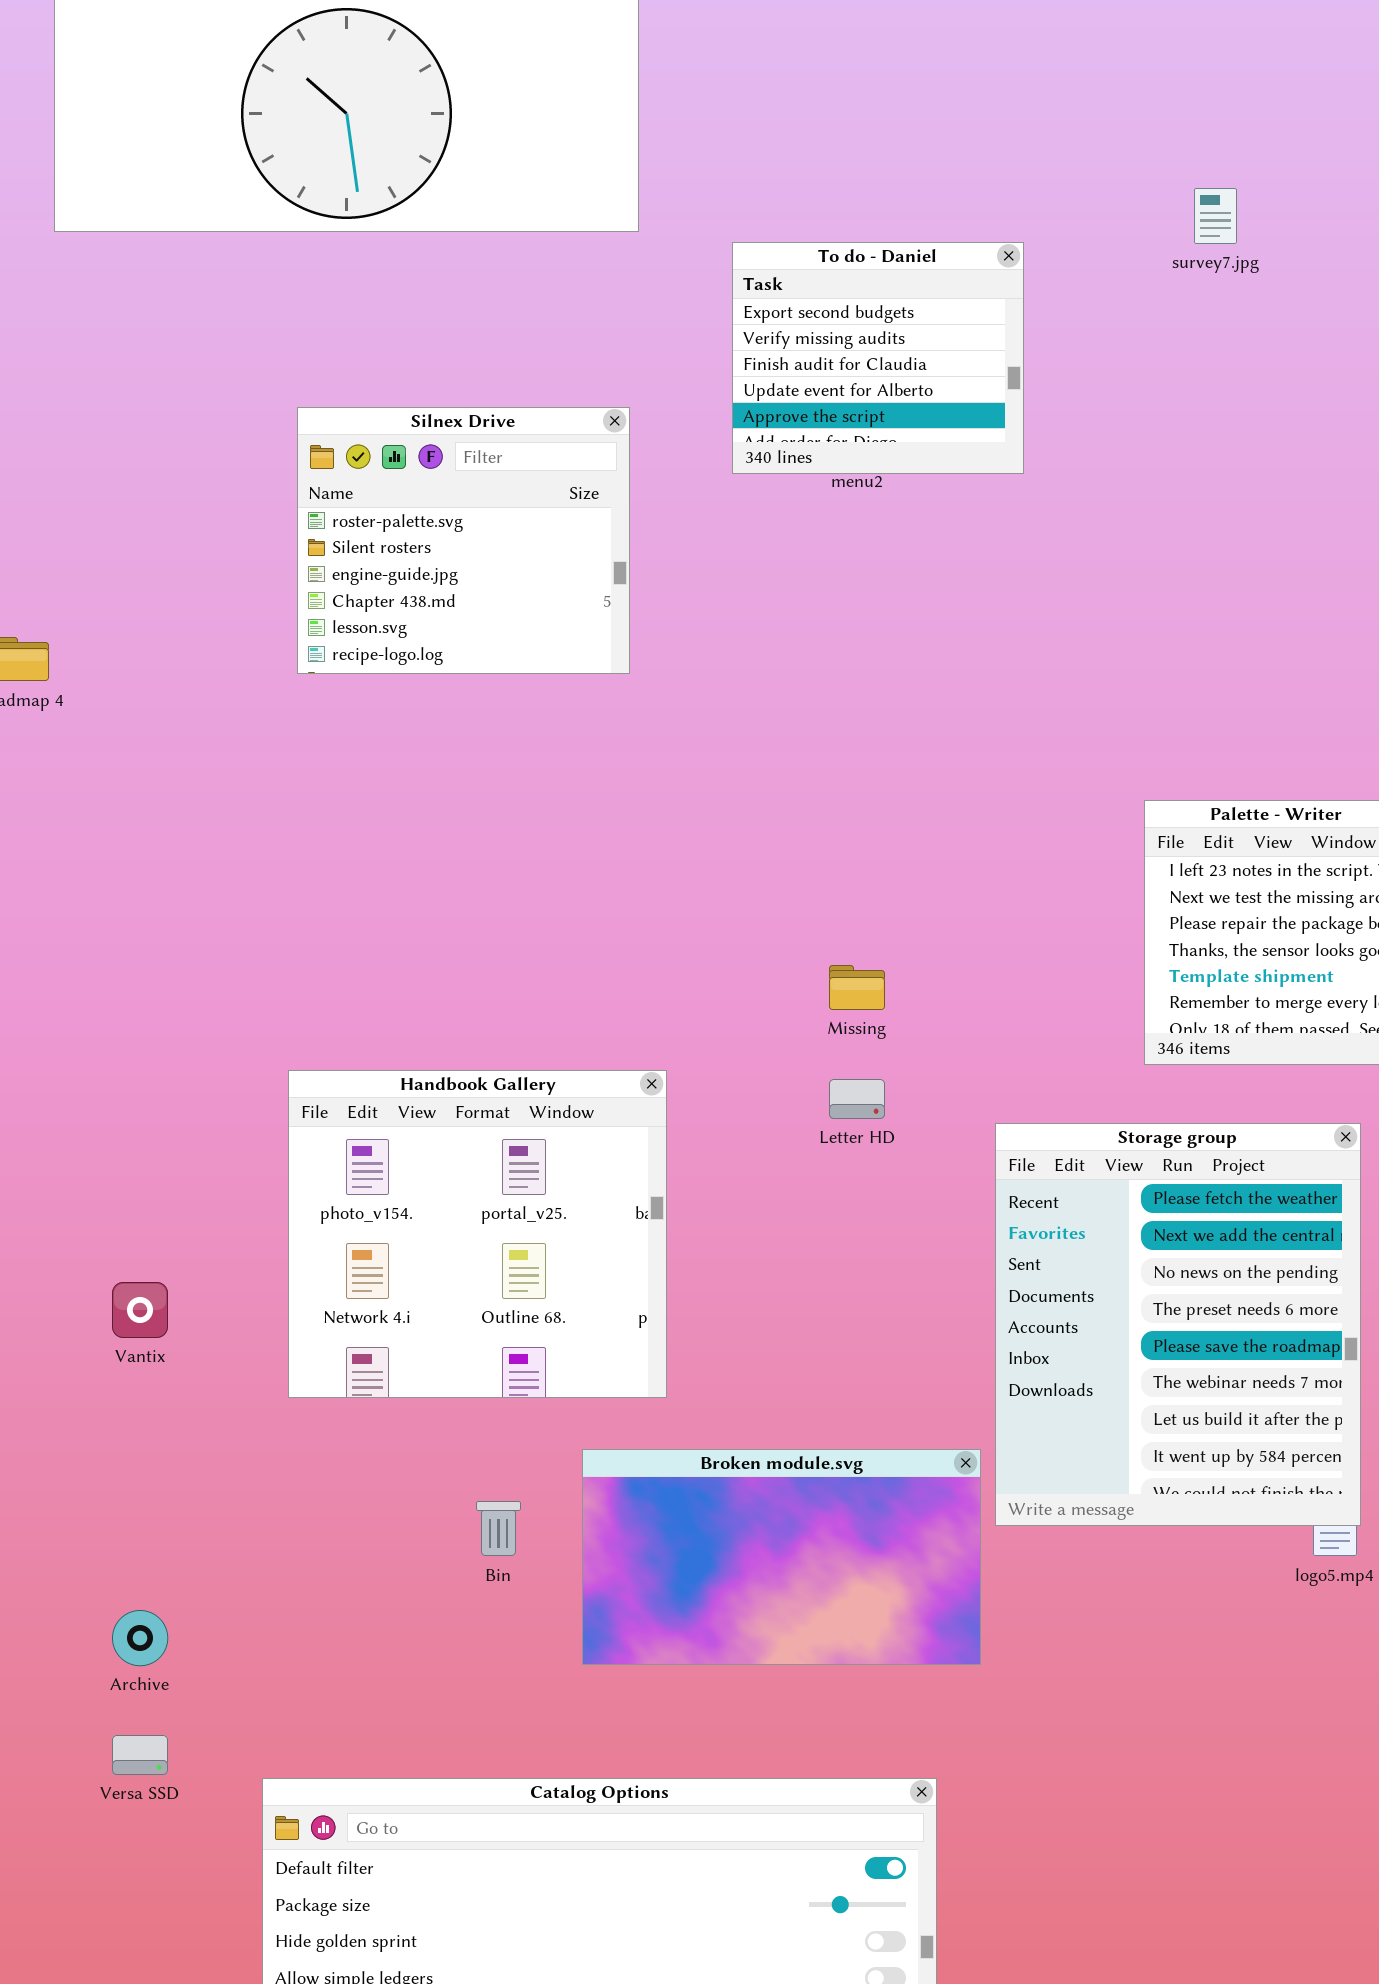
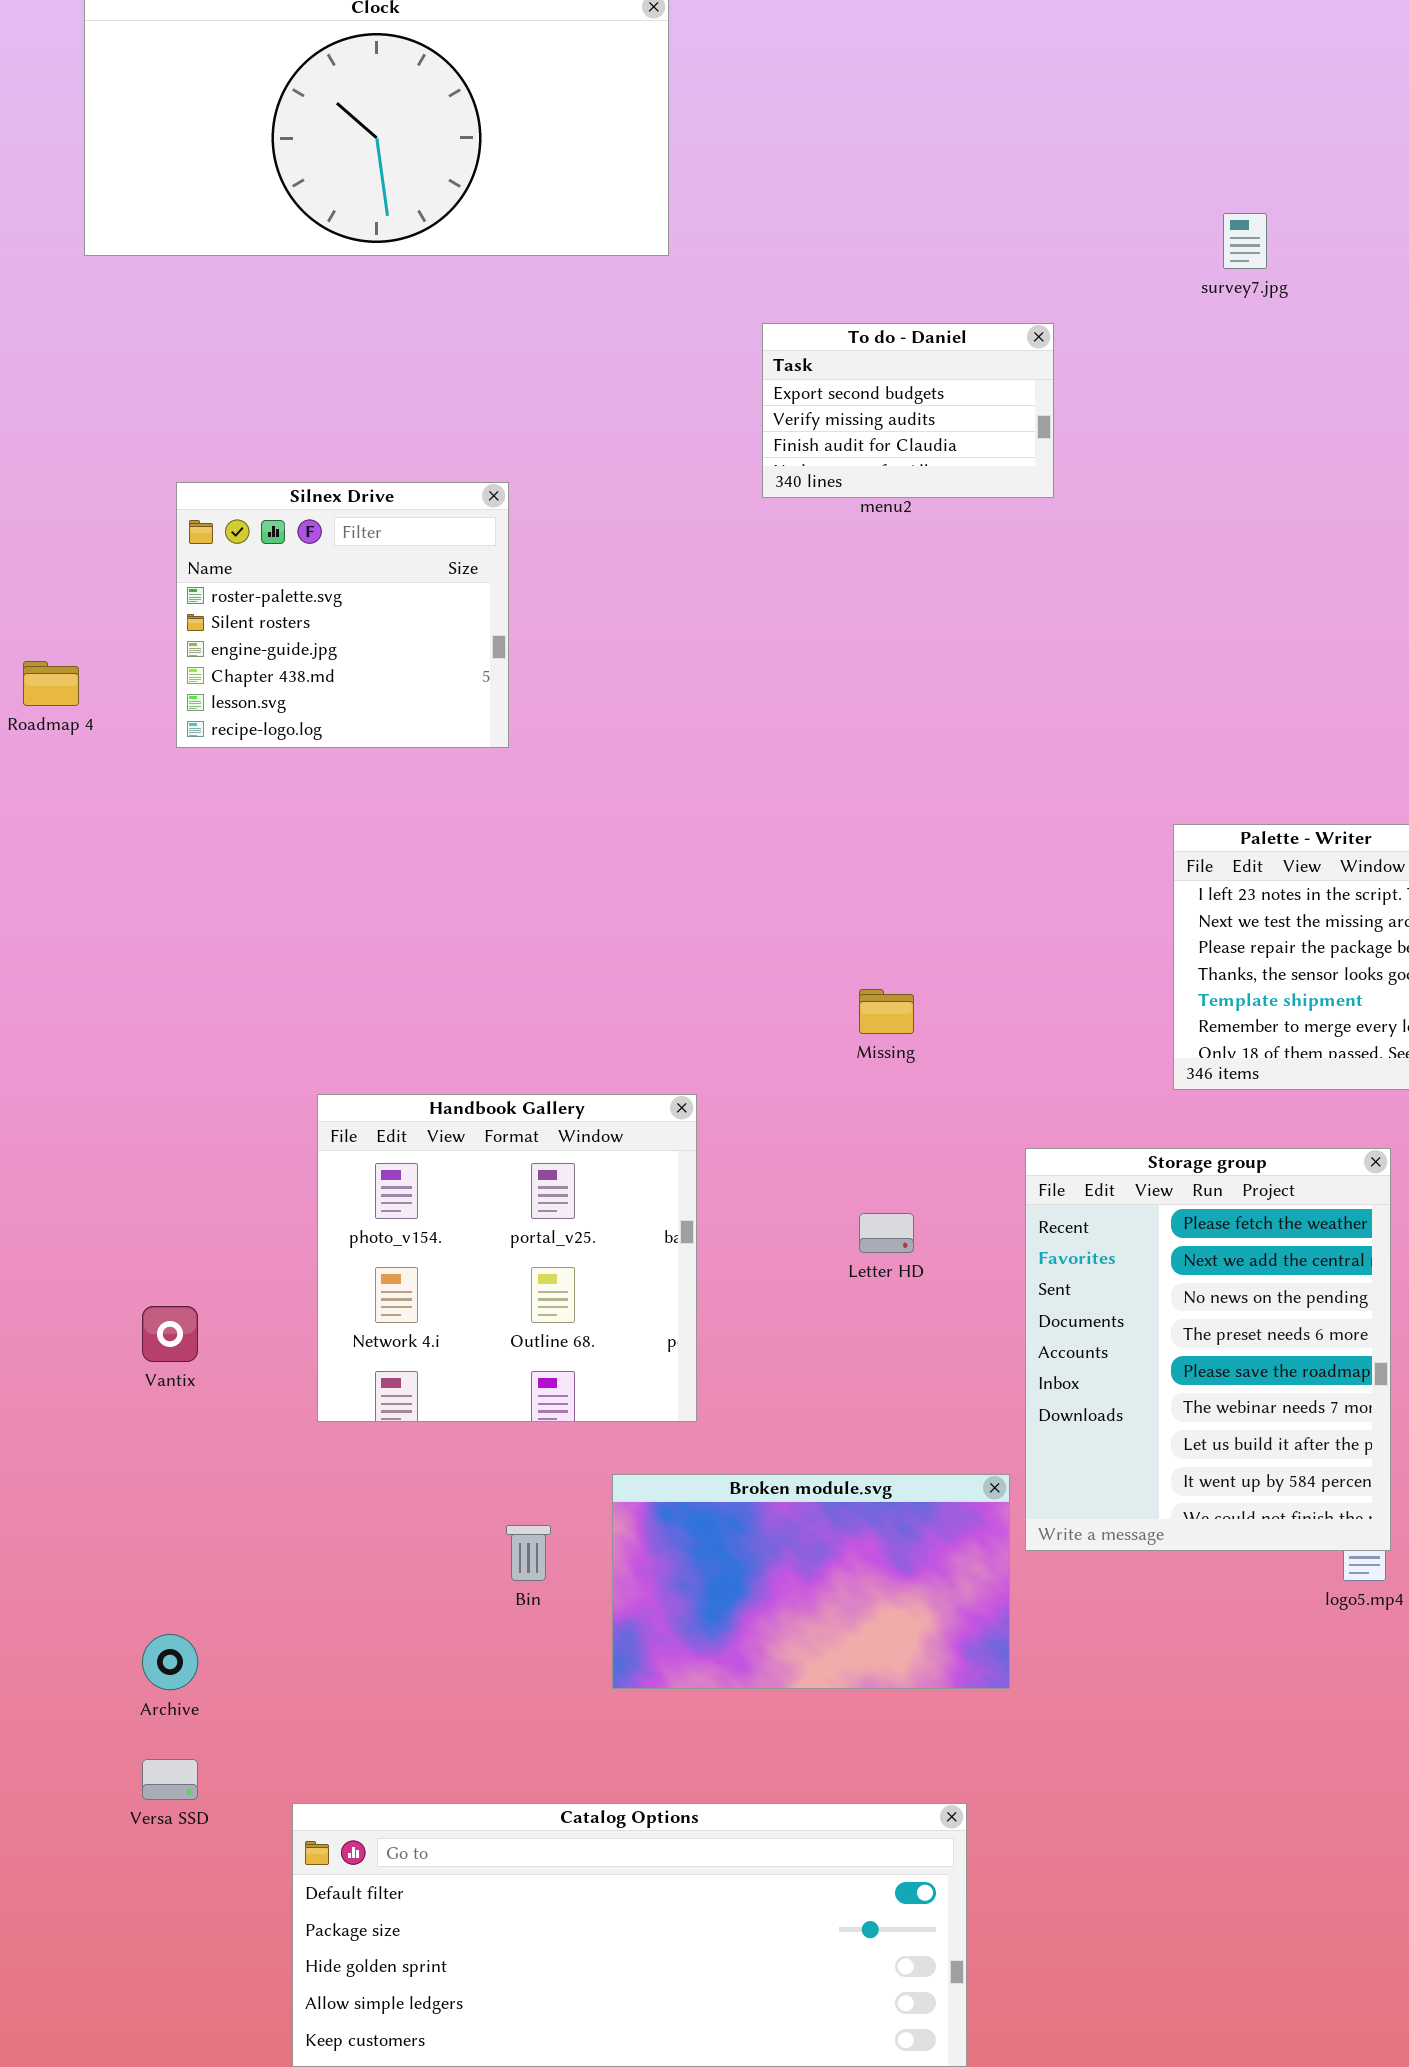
To do - Daniel: [732,242,1024,474] -> [762,323,1054,498], resized
Silnex Drive: [297,407,630,674] -> [176,482,509,748], moved
Letter HD: [829,1079,885,1119] -> [859,1213,914,1253], moved

